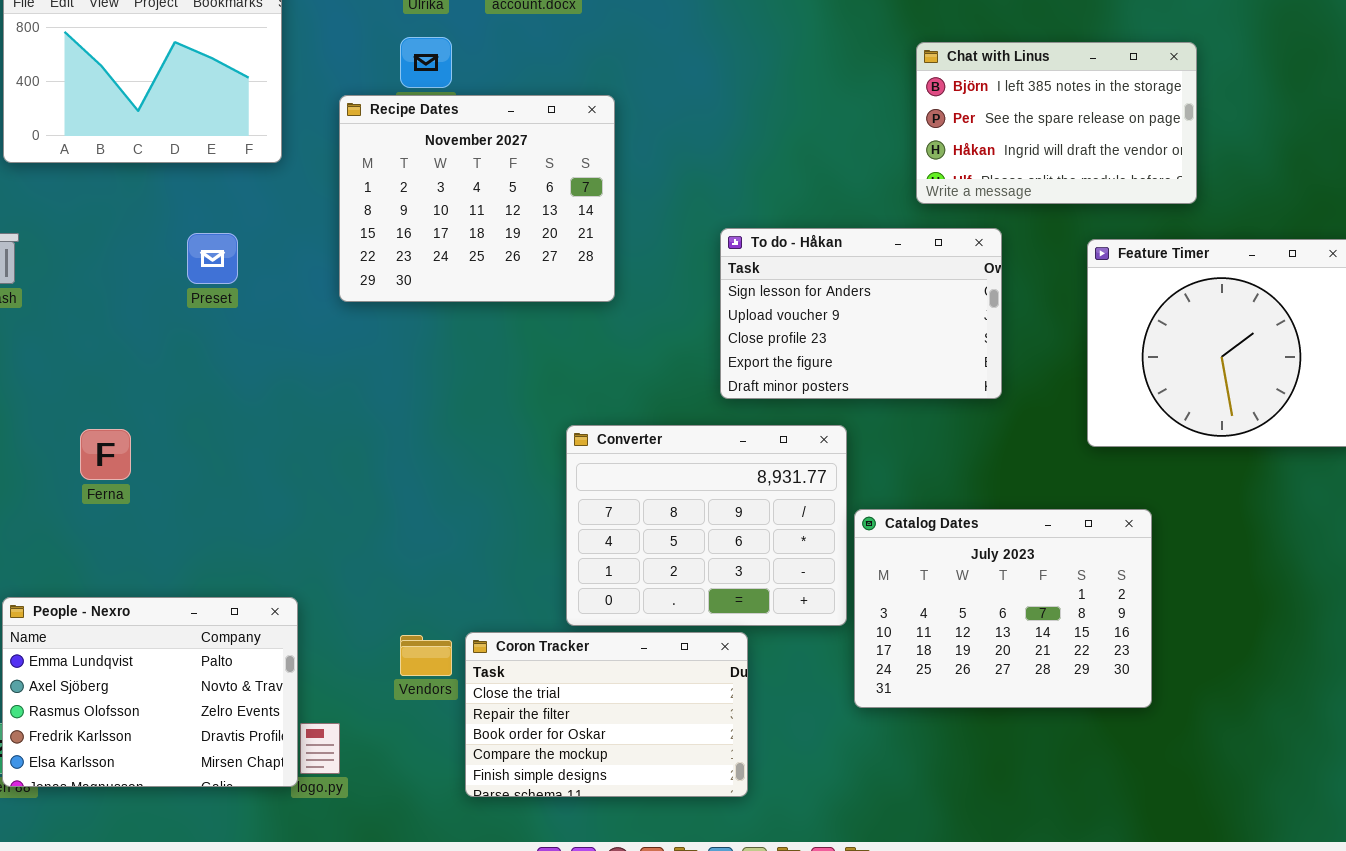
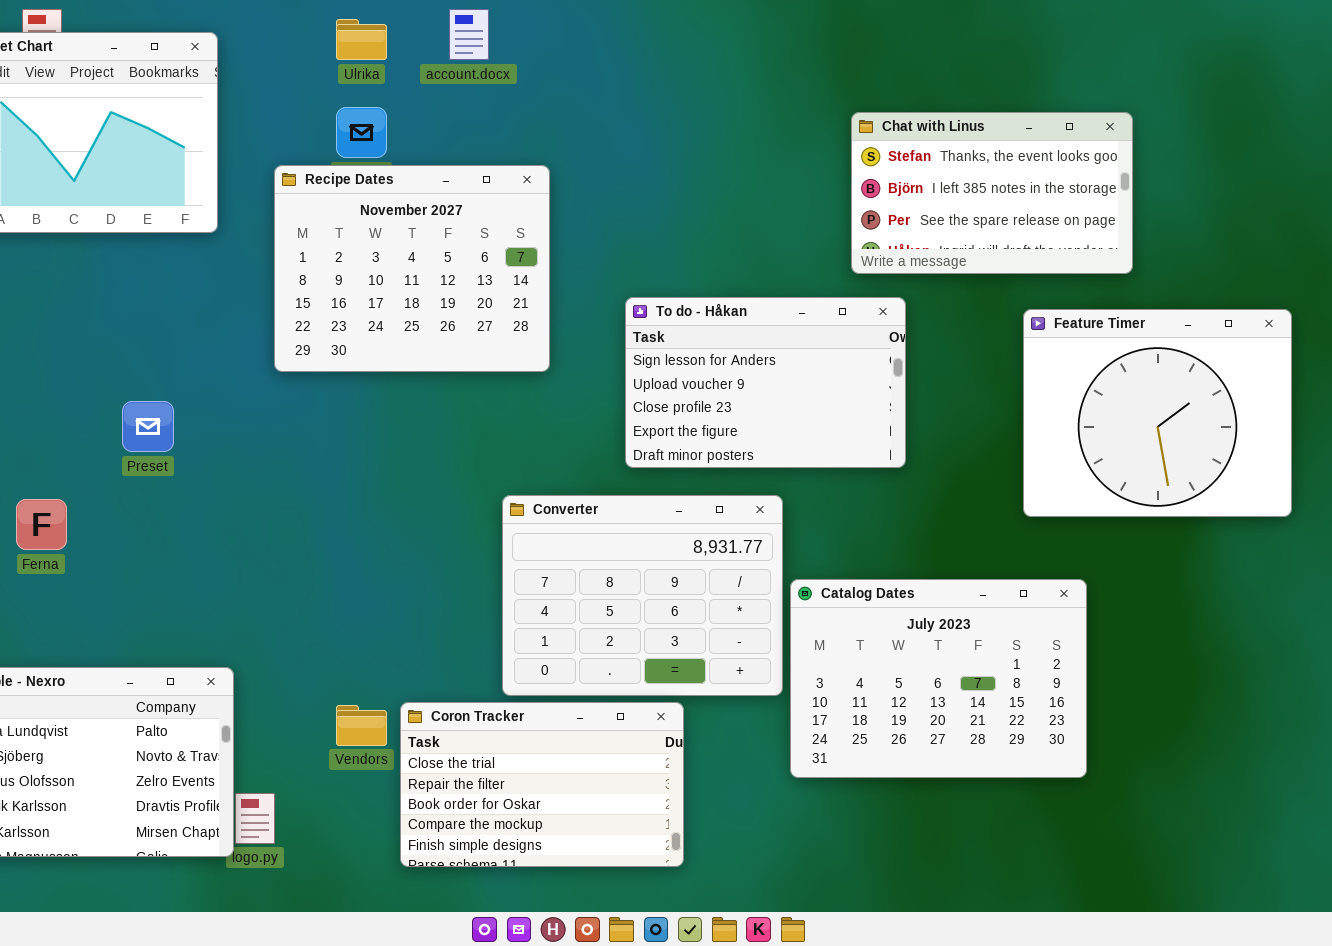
Chat with Linus: [916,42,1197,204] -> [851,112,1133,274], scrolled up 1 row
To do - Håkan: [720,228,1002,399] -> [625,297,906,468], moved
Preset: [187,233,238,284] -> [122,401,174,452], moved

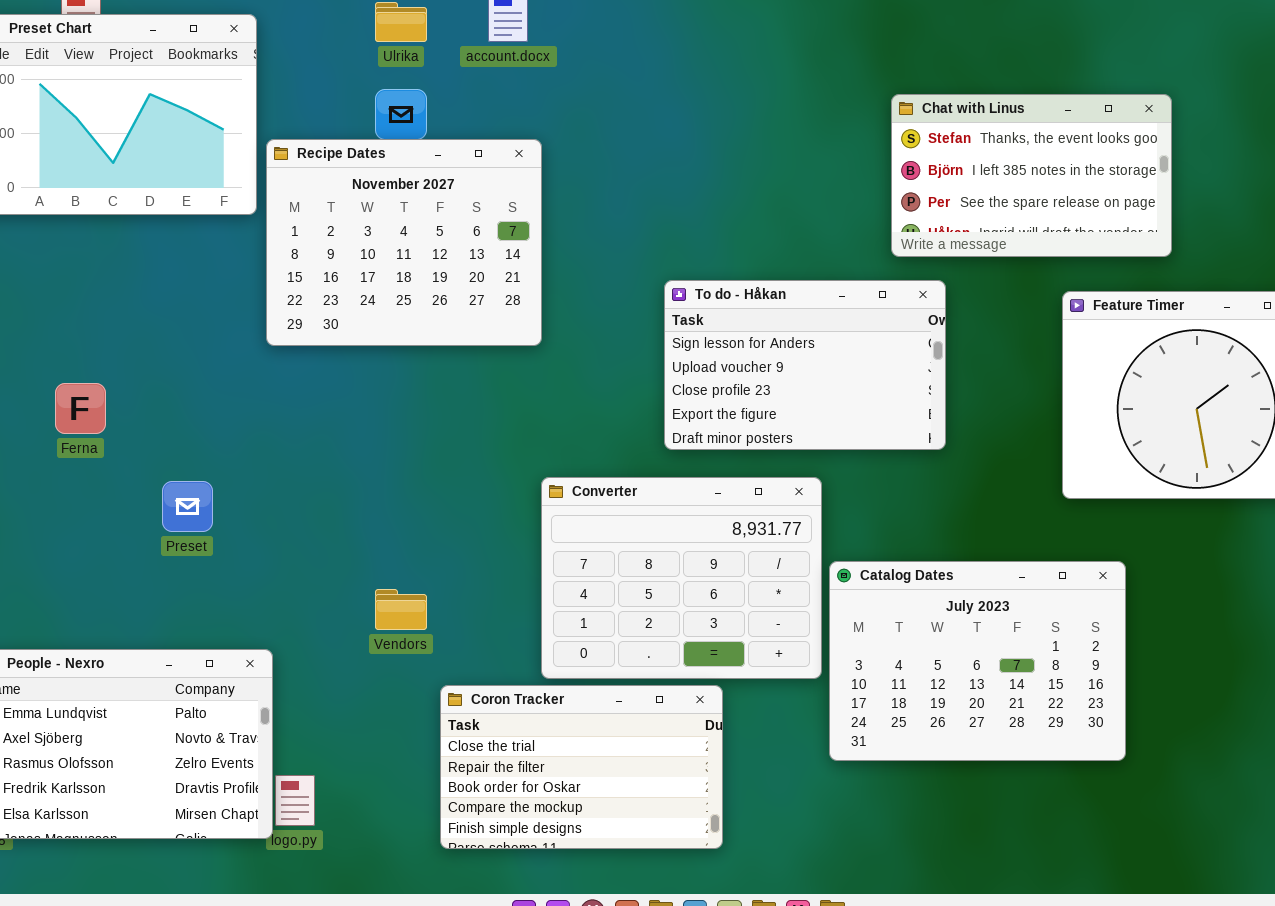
Recipe Dates: [274,165,550,372] -> [266,139,542,346], moved
Preset: [122,401,174,452] -> [162,481,213,532], moved
Ferna: [16,499,67,550] -> [55,383,106,434], moved
Vendors: [336,705,387,746] -> [375,589,427,630], moved

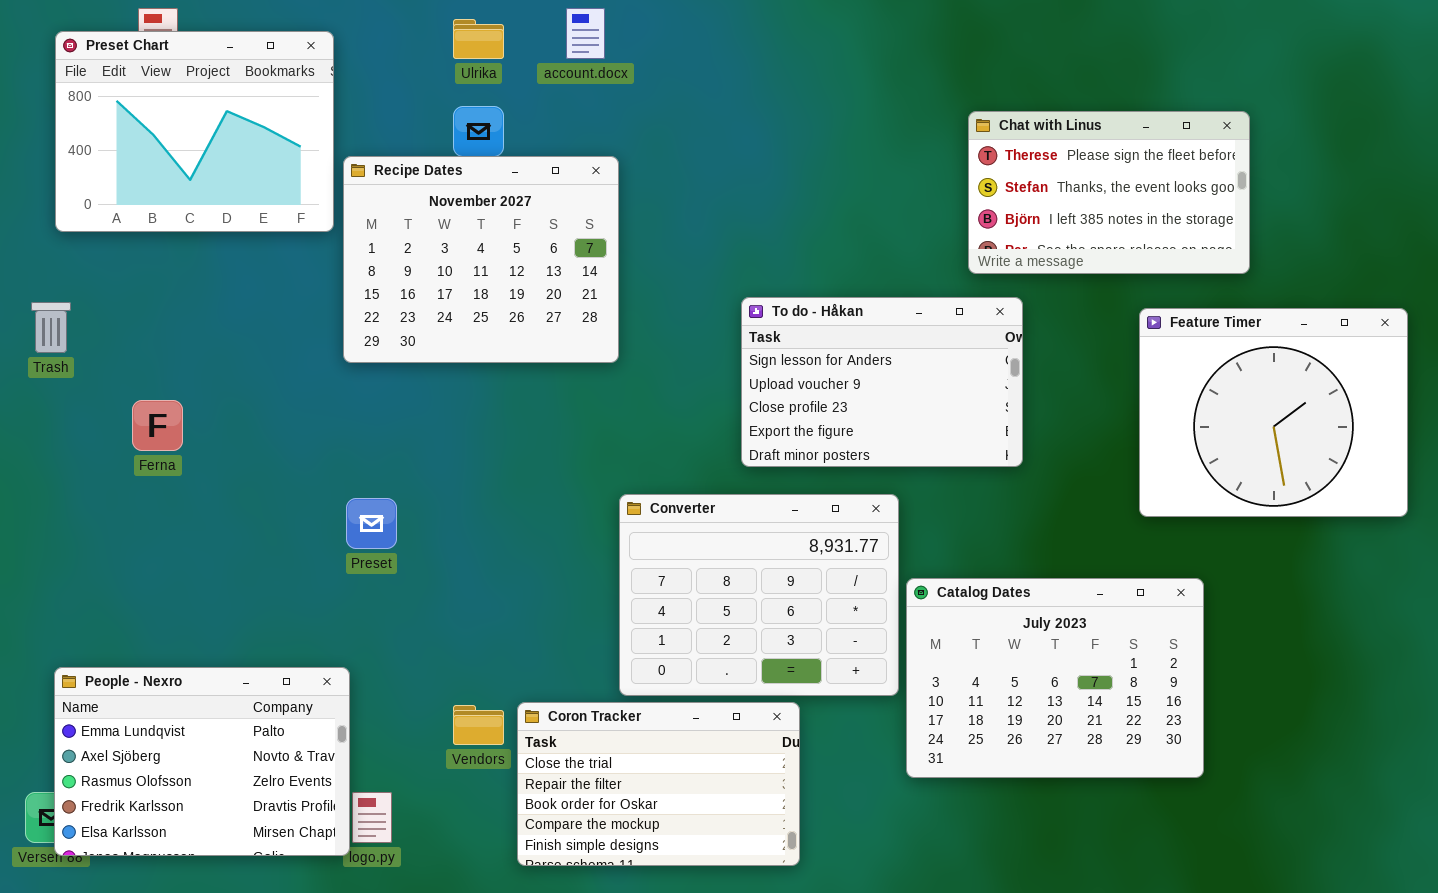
Chat with Linus: [891,94,1172,257] -> [968,111,1250,274], scrolled up 1 row
Preset: [162,481,213,532] -> [346,498,397,549], moved
Vendors: [375,589,427,630] -> [453,705,504,745], moved

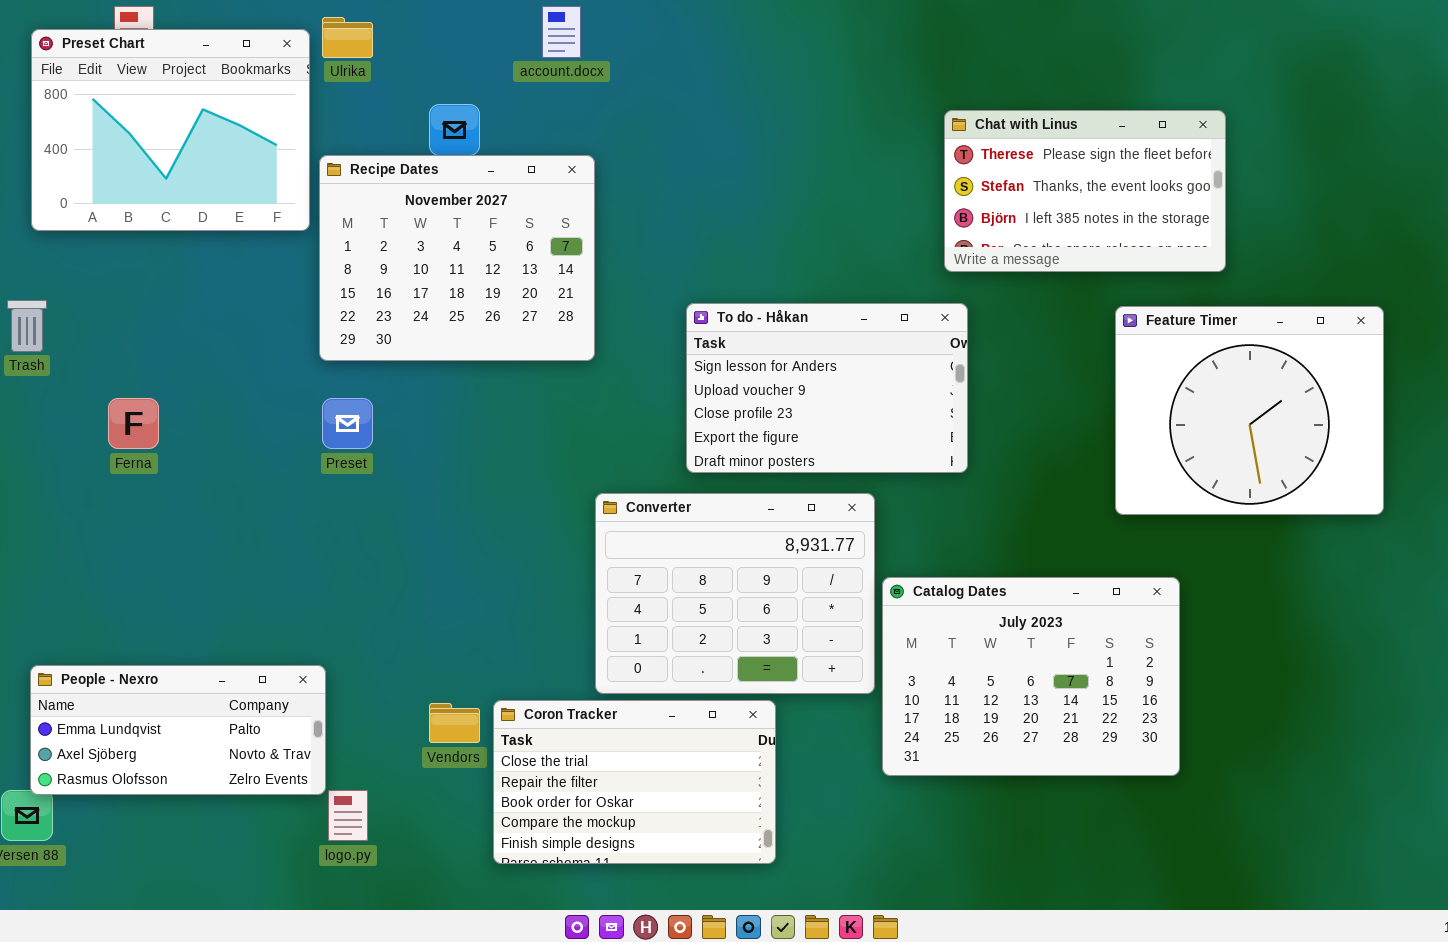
Ulrika: [453,19,504,59] -> [322,17,373,58], moved
To do - Håkan: [741,297,1023,467] -> [686,303,968,473], moved
Preset: [346,498,397,549] -> [322,398,373,449], moved
People - Nexro: [54,667,350,856] -> [30,665,326,795], resized

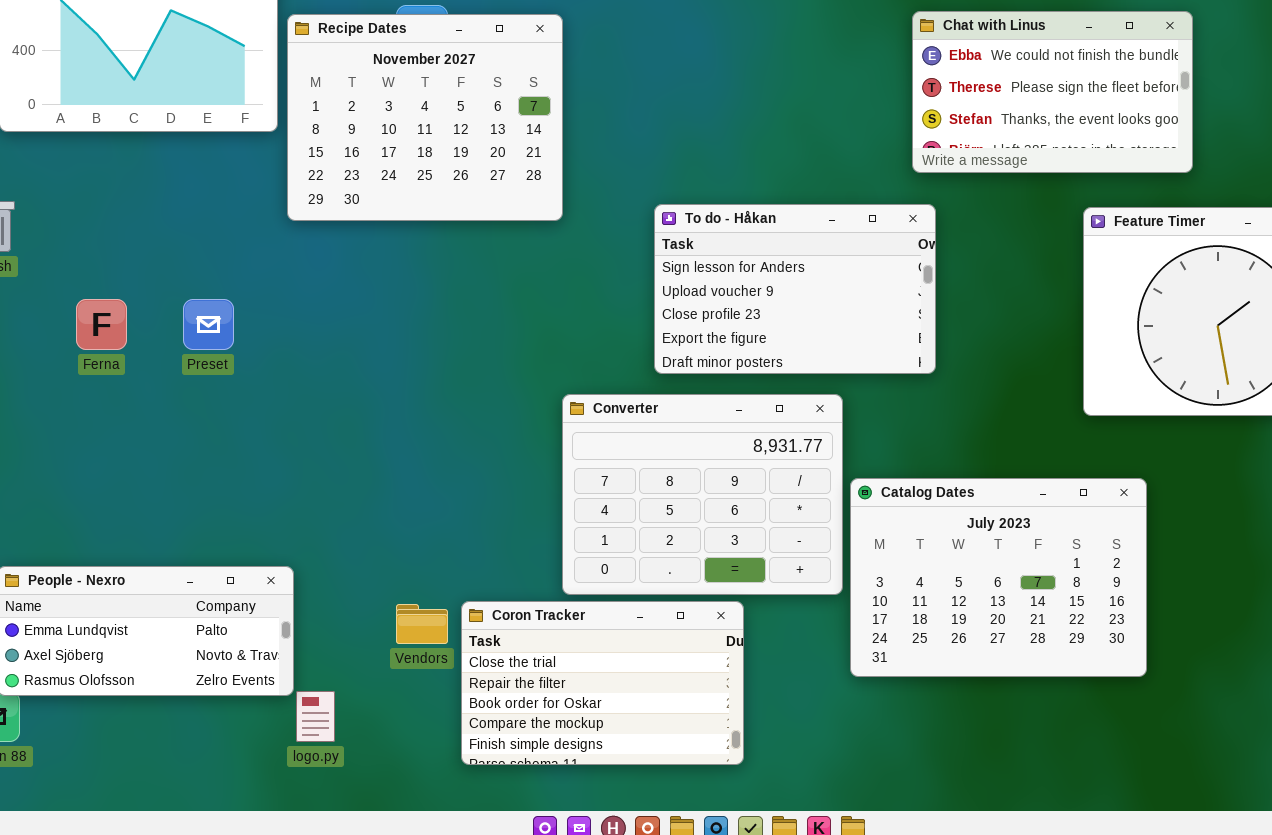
Chat with Linus: [944,110,1226,272] -> [912,11,1193,173], scrolled up 1 row
Recipe Dates: [319,155,595,361] -> [287,14,563,221], moved
Preset: [322,398,373,449] -> [183,299,234,350], moved

